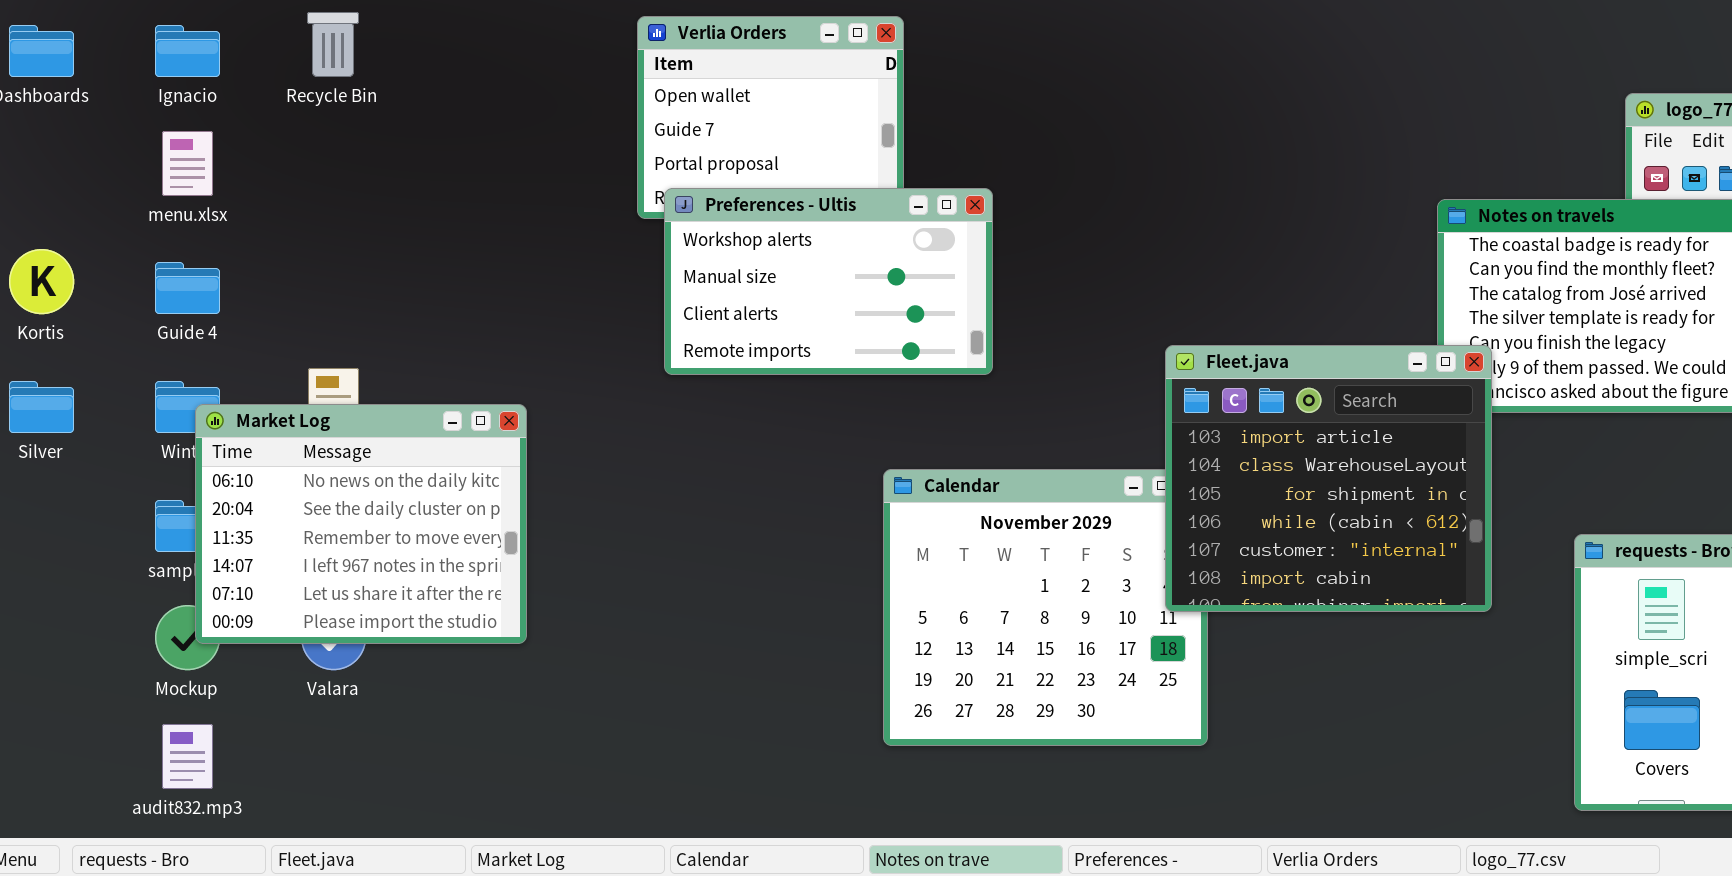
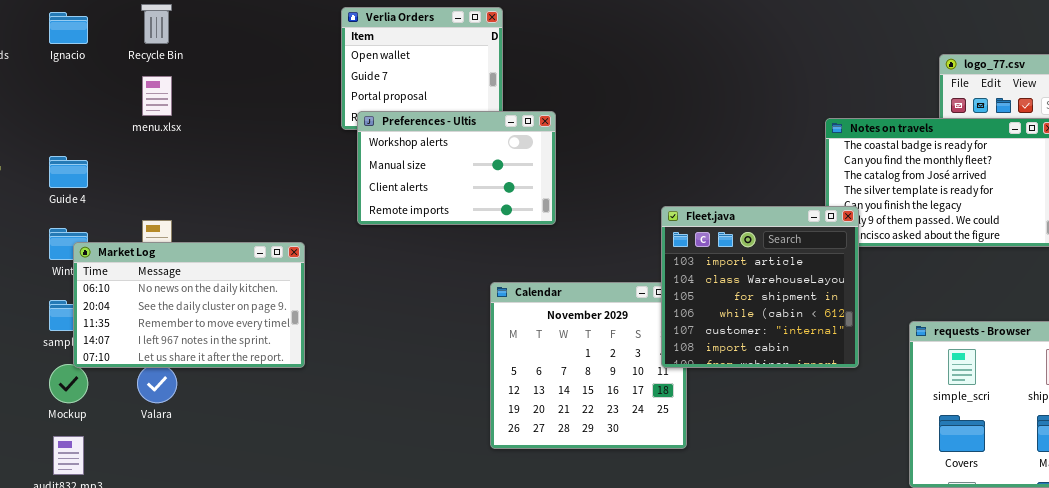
menu.xlsx: [162,131,213,196] -> [142,76,172,116], moved
Market Log: [195,404,527,644] -> [73,242,305,368], resized

